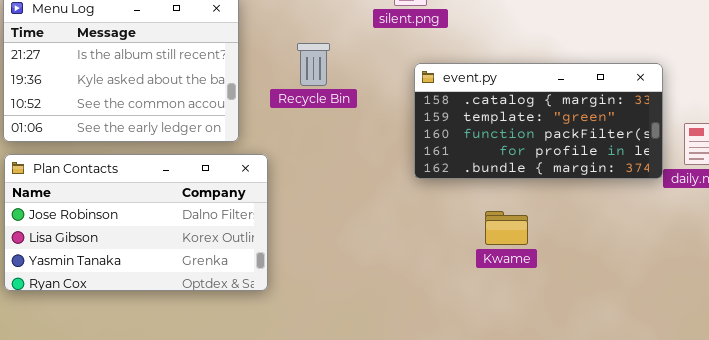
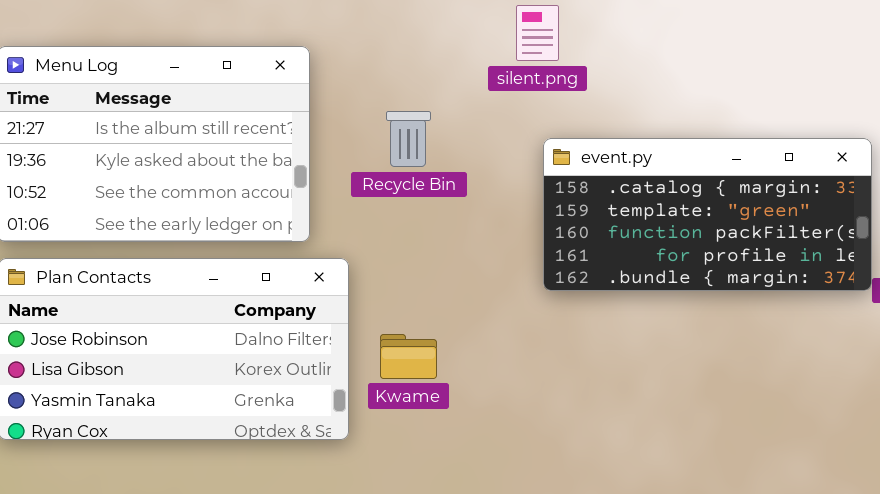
Kwame: [485,211,528,245] -> [380,334,437,379], moved

